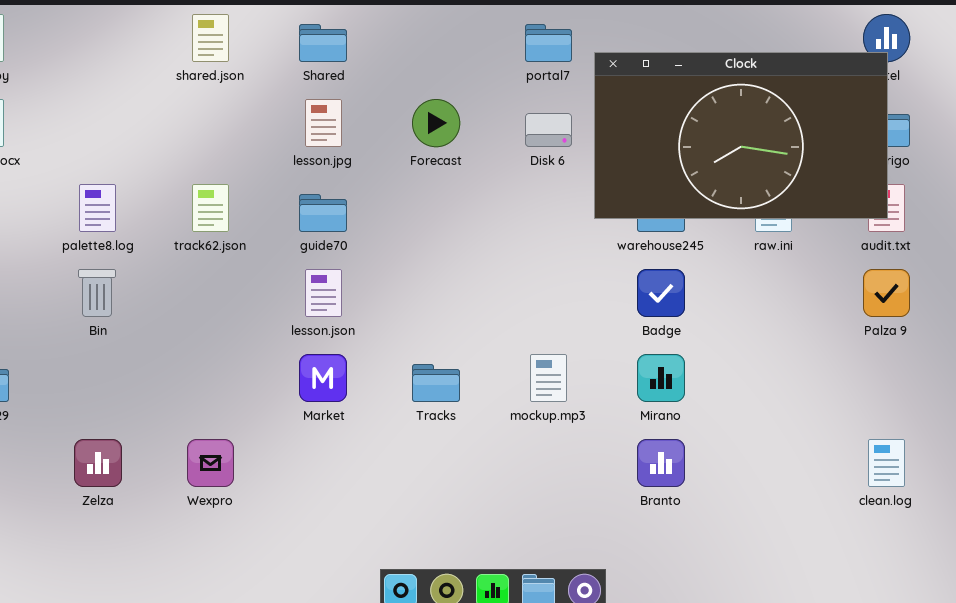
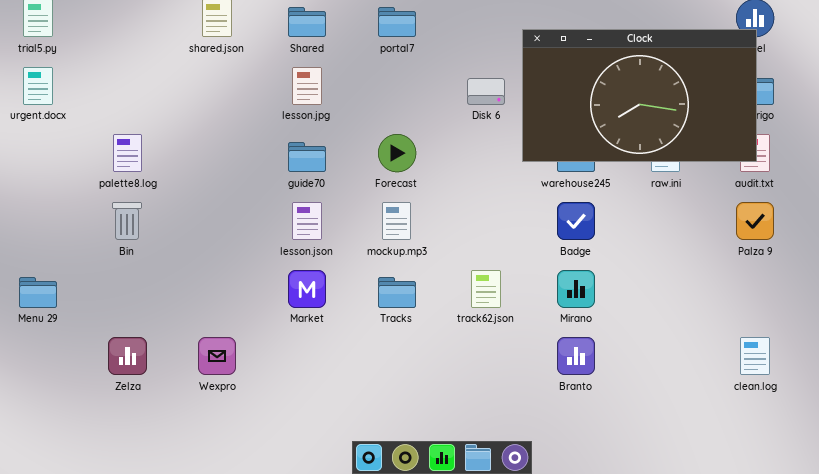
portal7: [525,24,572,62] -> [378,7,416,37], moved
Forecast: [412,99,460,147] -> [378,134,416,172], moved
track62.json: [192,184,229,232] -> [471,270,501,308], moved
mockup.mp3: [530,354,567,402] -> [382,202,411,240], moved

